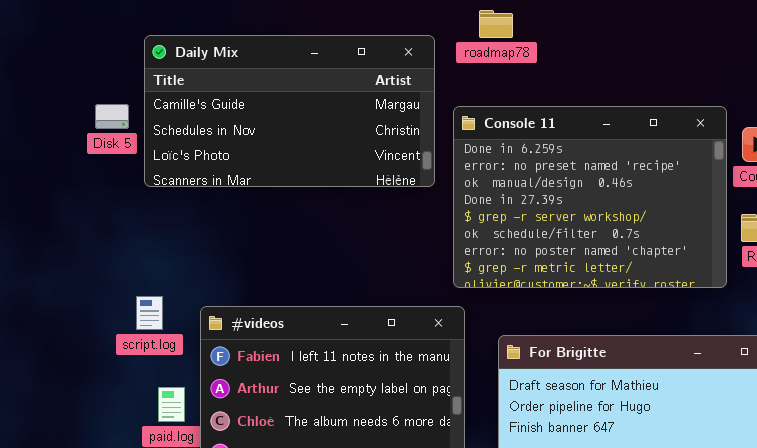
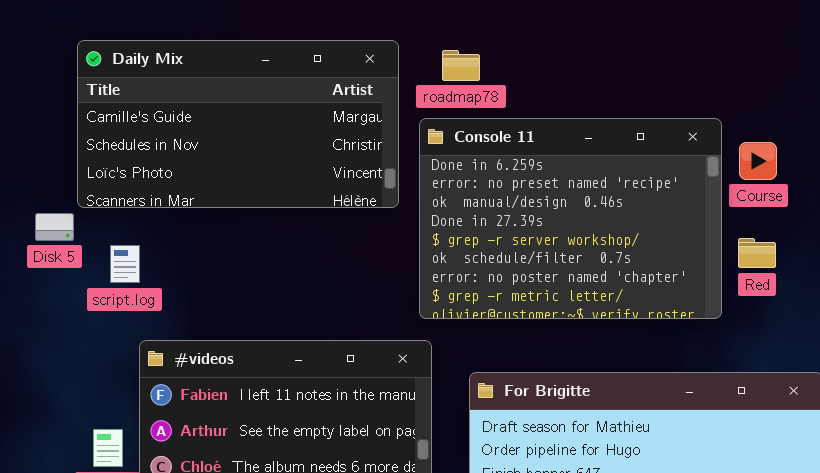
roadmap78: [479,10,513,38] -> [442,50,480,81], moved
Disk 5: [95,104,129,129] -> [35,213,74,241], moved
script.log: [136,296,163,330] -> [110,245,140,283], moved

